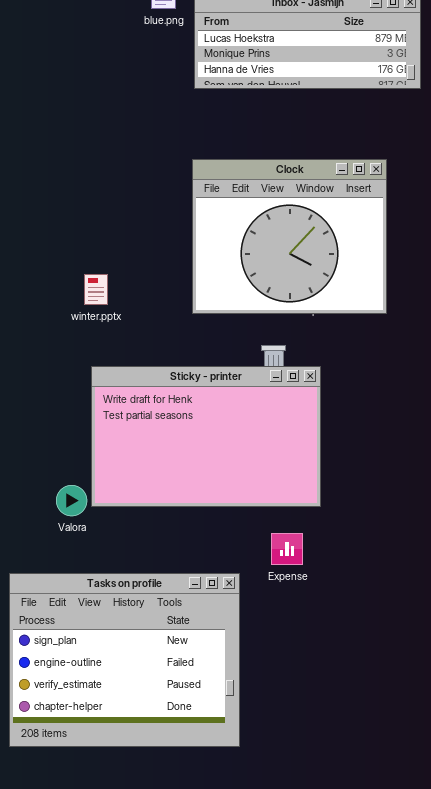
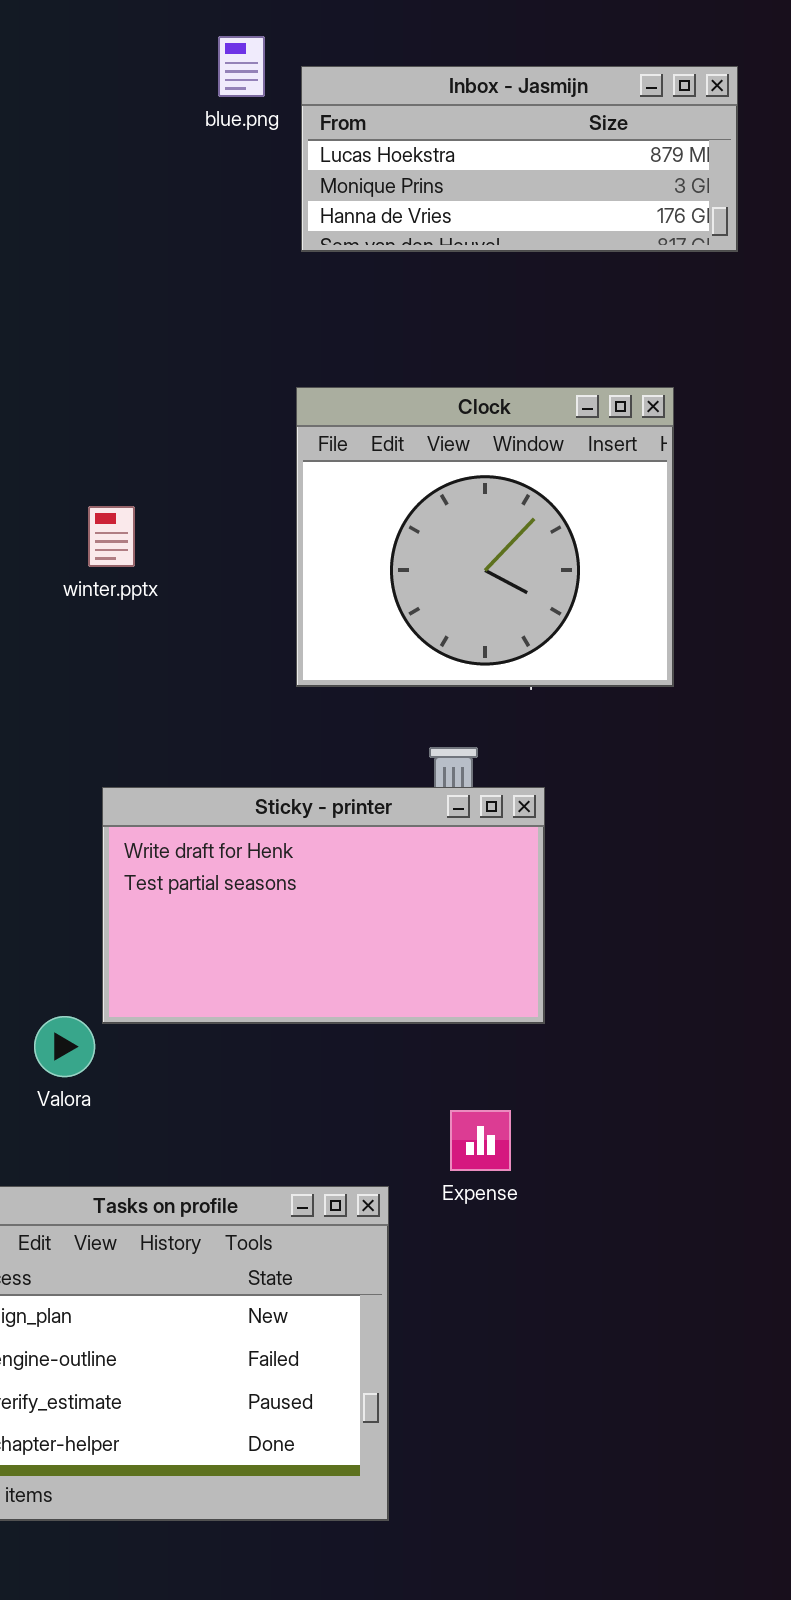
winter.pptx: [84,274,108,305] -> [88,506,135,567], moved
Sticky - printer: [91,366,321,507] -> [102,787,545,1024], resized

